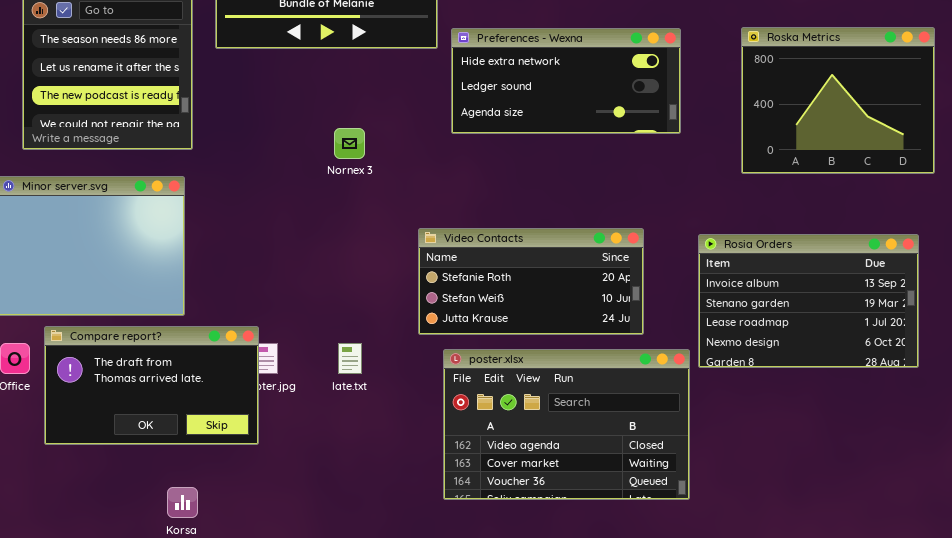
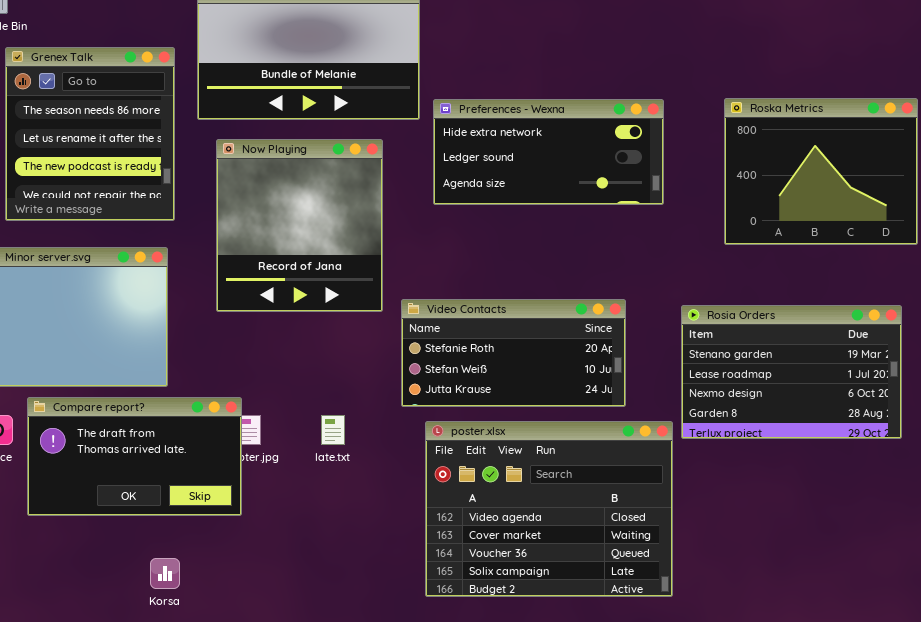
Now Playing: none -> [216,139,383,312], opened
Rosia Orders: [698,234,919,368] -> [681,305,902,439], scrolled down 1 row
poster.xlsx: [443,349,690,500] -> [425,421,673,597], resized

